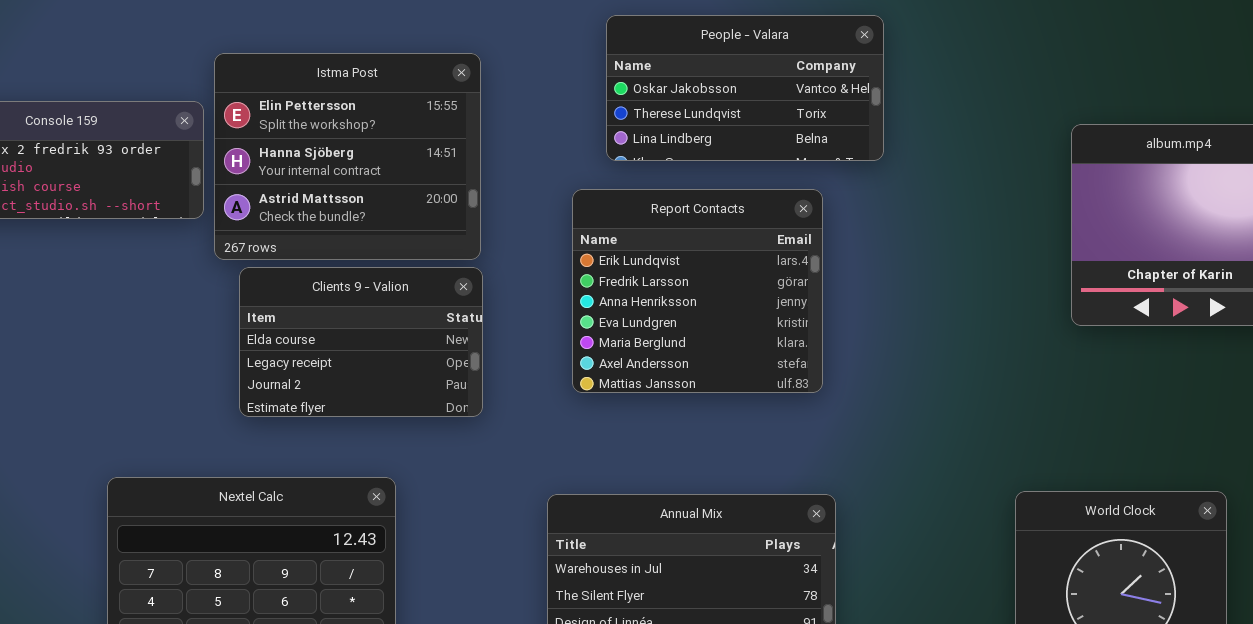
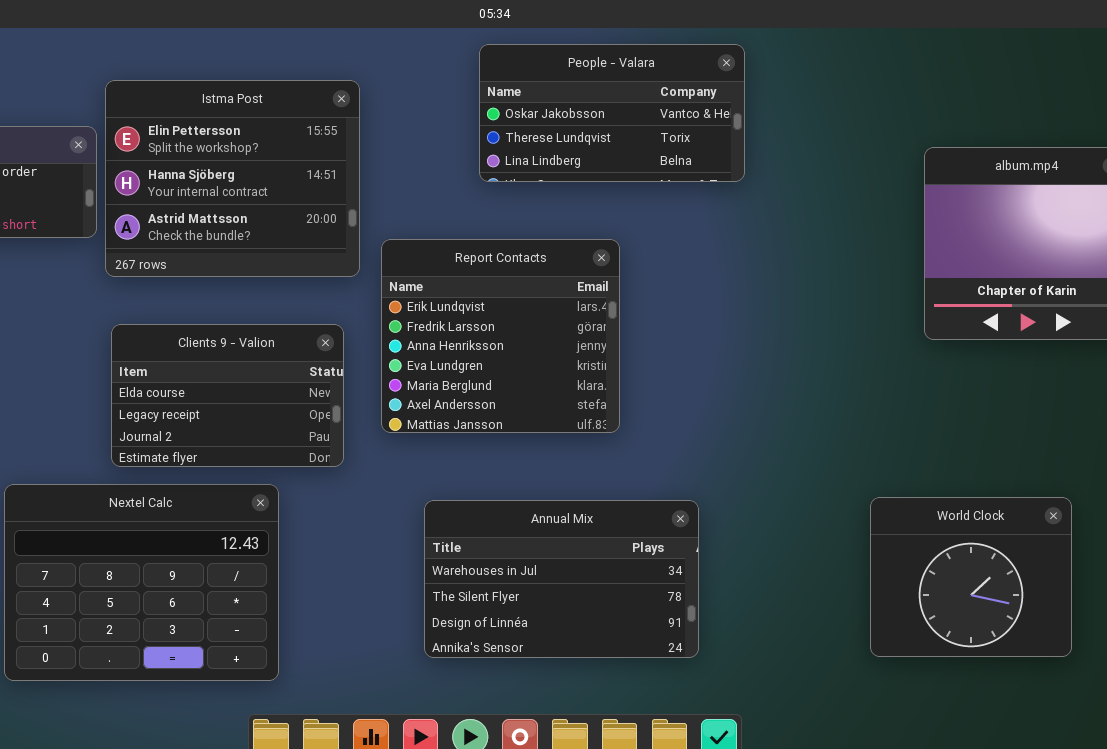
Report Contacts: [572,189,823,393] -> [381,239,620,433], moved
Clients 9 - Valion: [239,267,483,417] -> [111,324,344,467], moved

